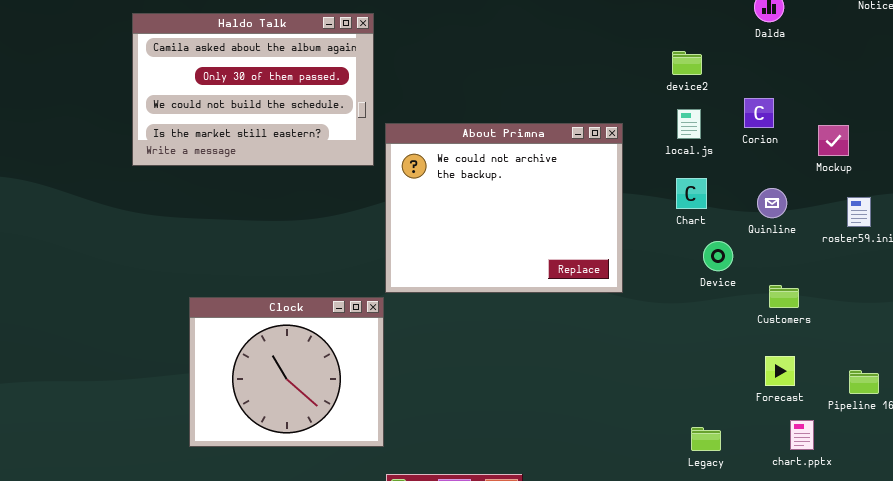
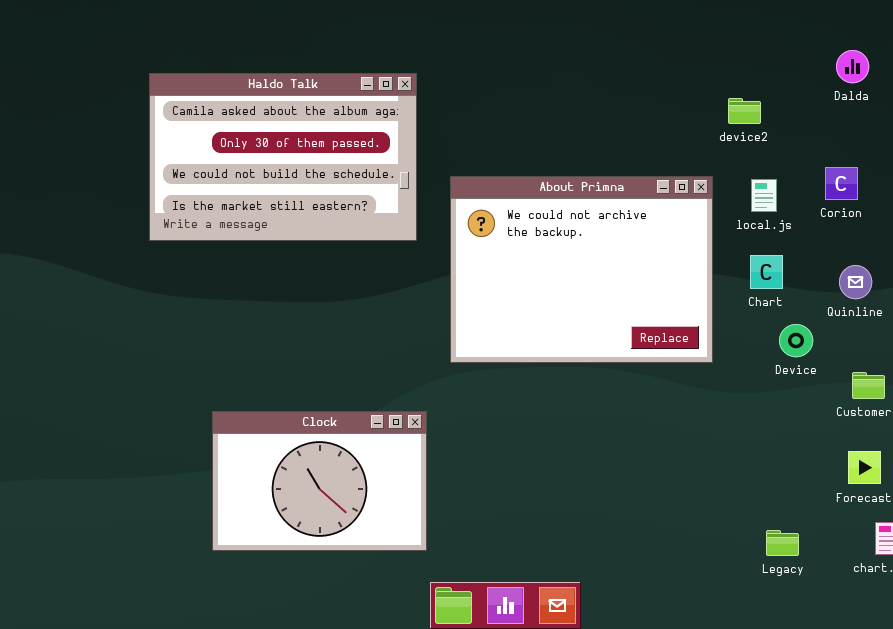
device2: [672,51,702,75] -> [728,98,761,124], moved
About Primna: [385,123,623,293] -> [450,176,713,363], moved
Clock: [189,297,384,447] -> [212,411,427,551], resized

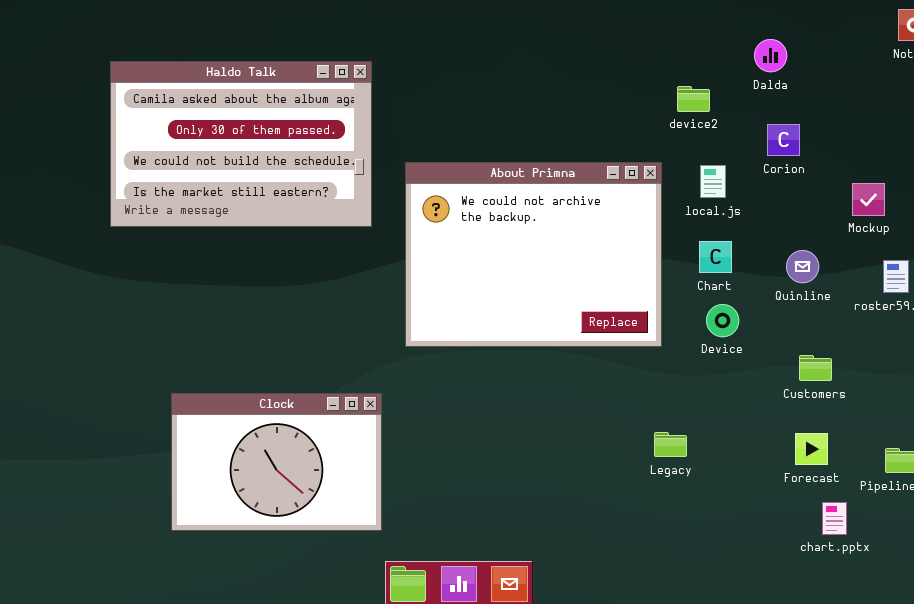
Dalda: [836,50,869,83] -> [754,39,787,72], moved
Corion: [825,167,858,200] -> [767,124,800,156], moved
Device: [779,324,813,357] -> [706,304,739,337], moved
Legacy: [766,530,799,556] -> [654,432,687,457], moved

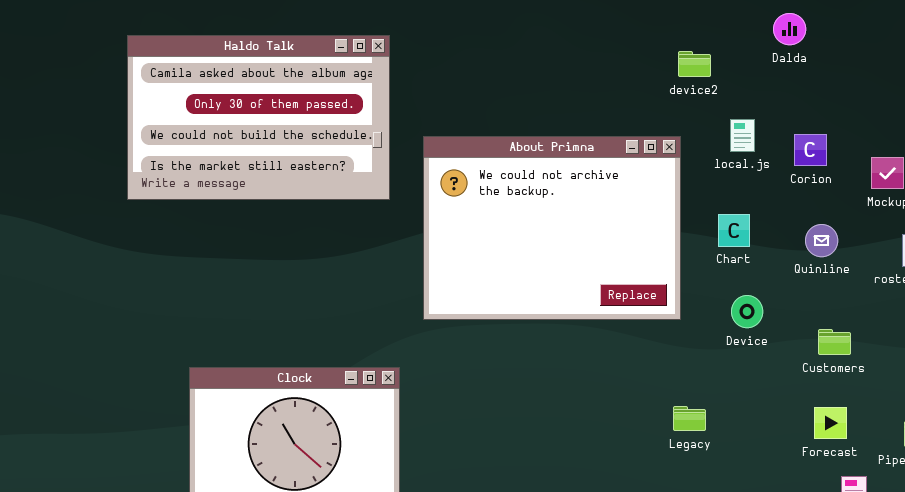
device2: [677,86,710,112] -> [678,51,711,77], moved
Corion: [767,124,800,156] -> [794,134,827,166], moved
local.js: [700,165,726,198] -> [730,119,755,152], moved
Device: [706,304,739,337] -> [731,295,763,328], moved

